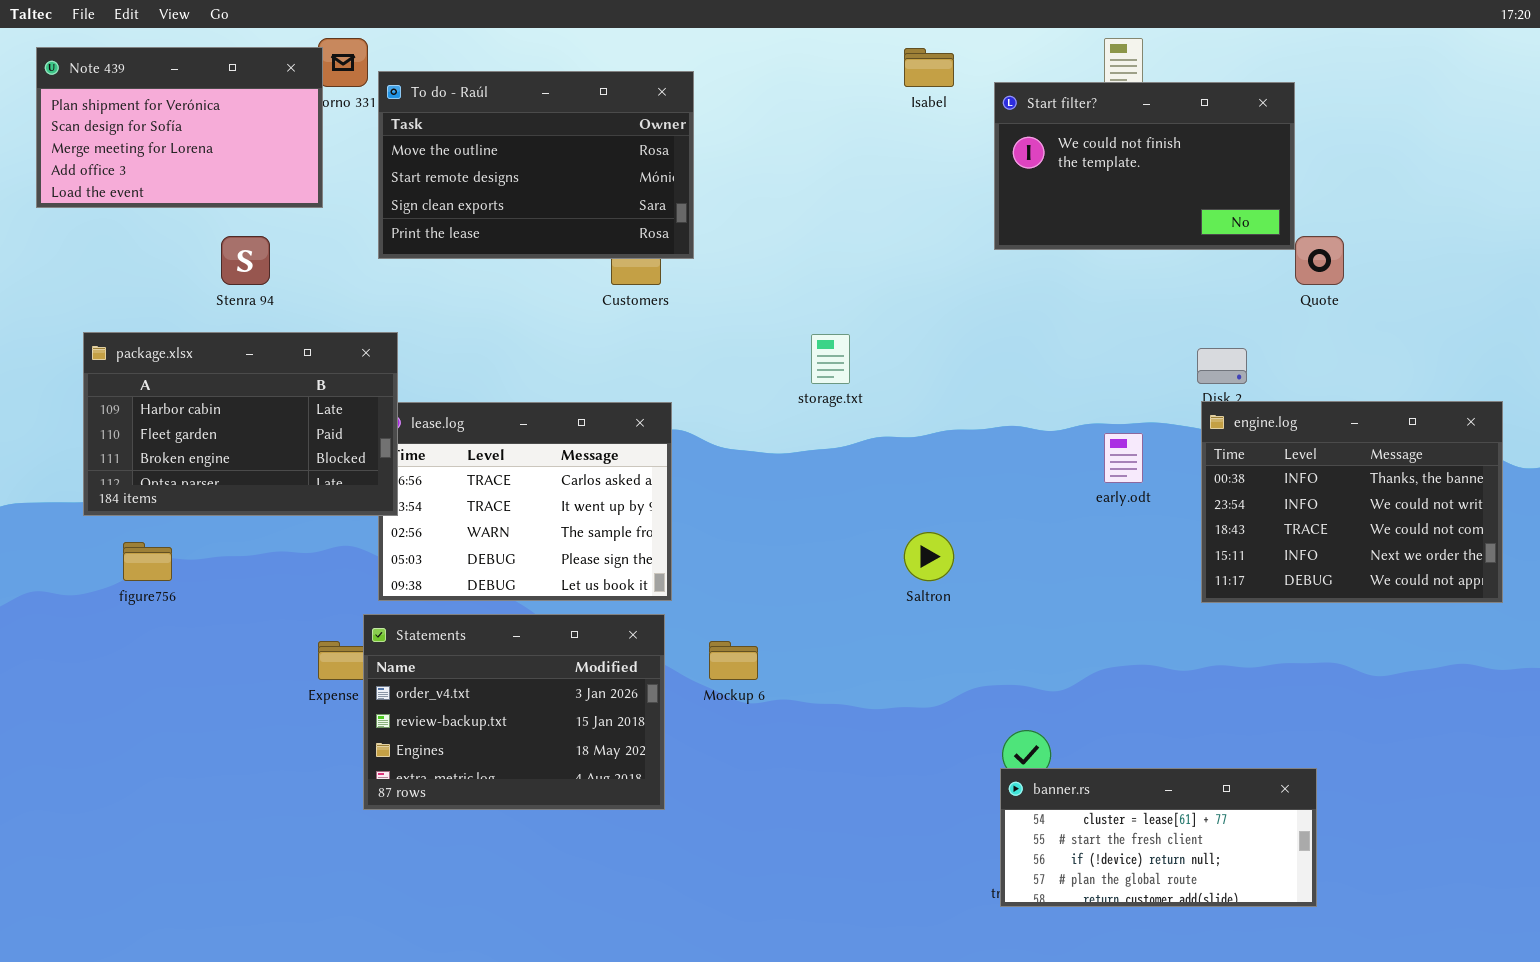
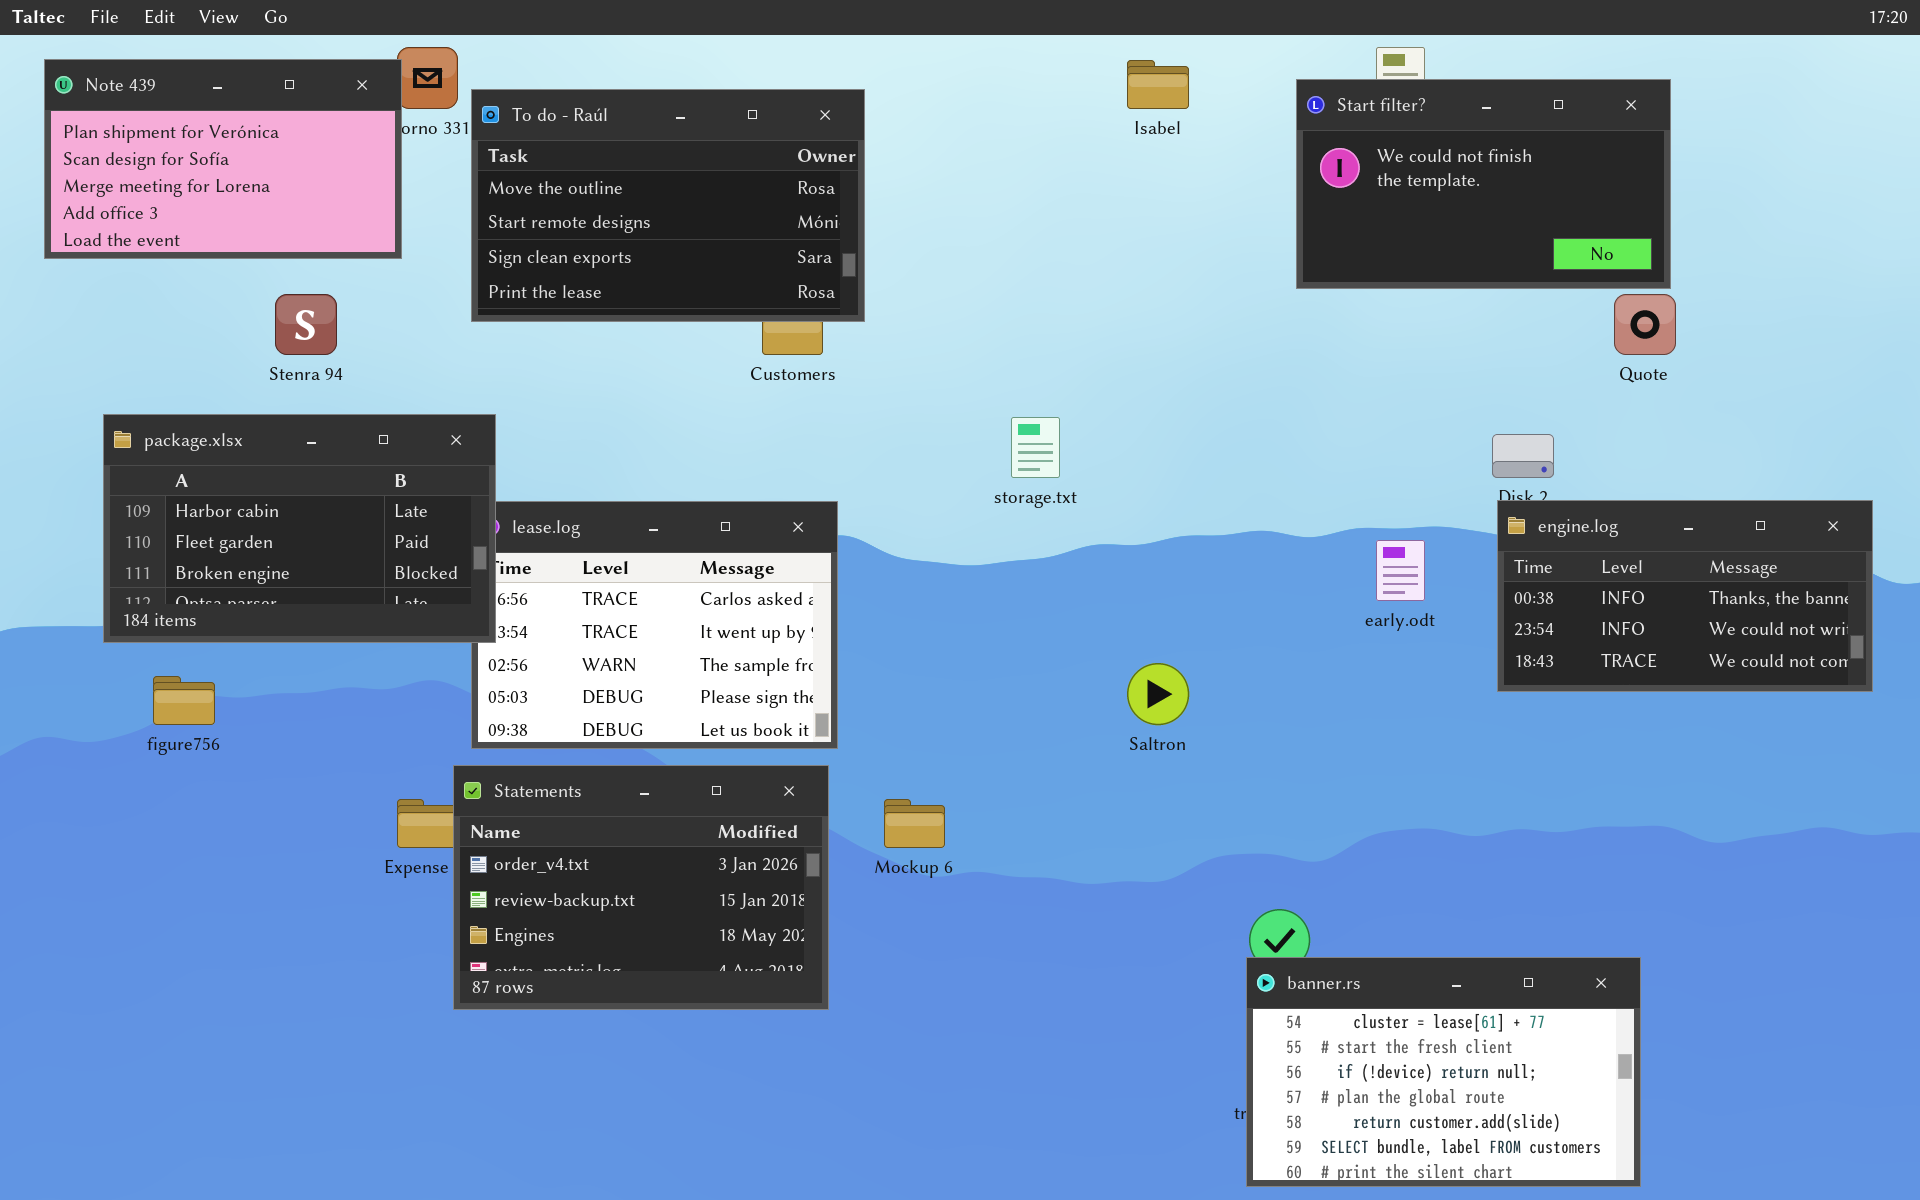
Start filter?: [994,82,1295,250] -> [1296,79,1671,289], moved
engine.log: [1201,401,1503,603] -> [1497,500,1873,692], resized
banner.rs: [1000,768,1317,907] -> [1246,957,1641,1187], resized

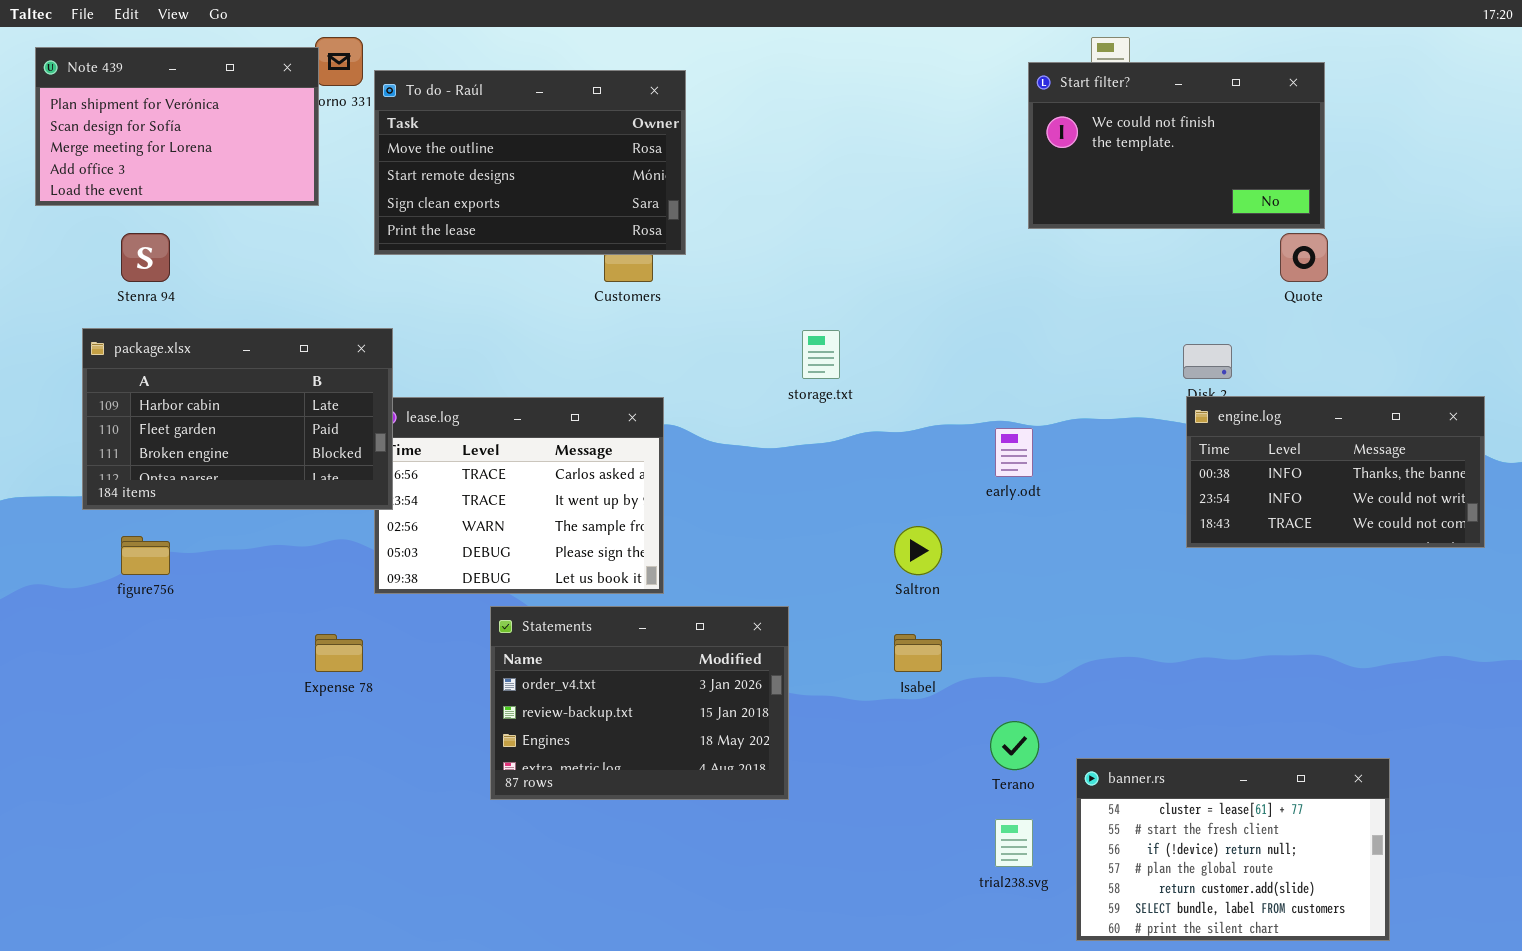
Isabel: [1127,60,1189,109] -> [894,634,942,672], moved
Stenra 94: [275,294,337,355] -> [121,233,170,282], moved
early.odt: [1376,540,1425,601] -> [995,428,1033,477], moved
Statements: [453,765,829,1010] -> [490,606,789,800], moved
banner.rs: [1246,957,1641,1187] -> [1076,758,1390,941], moved

